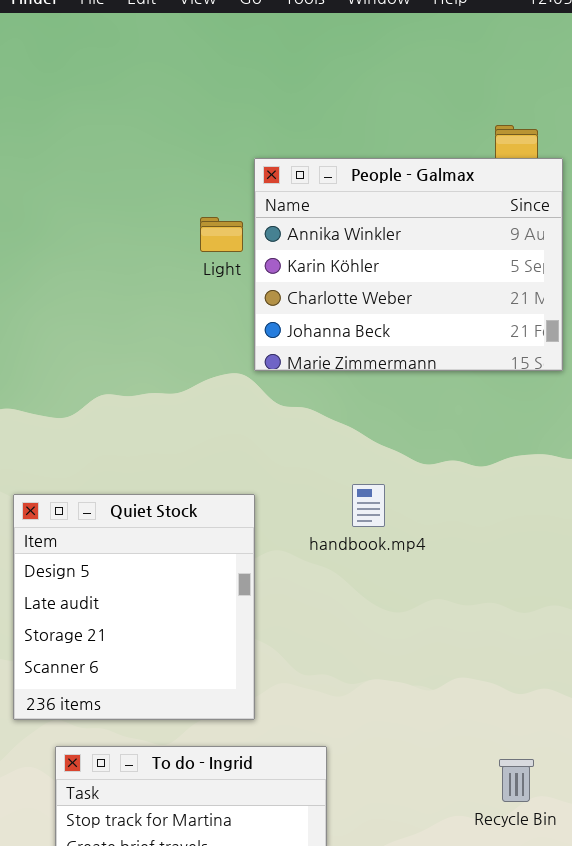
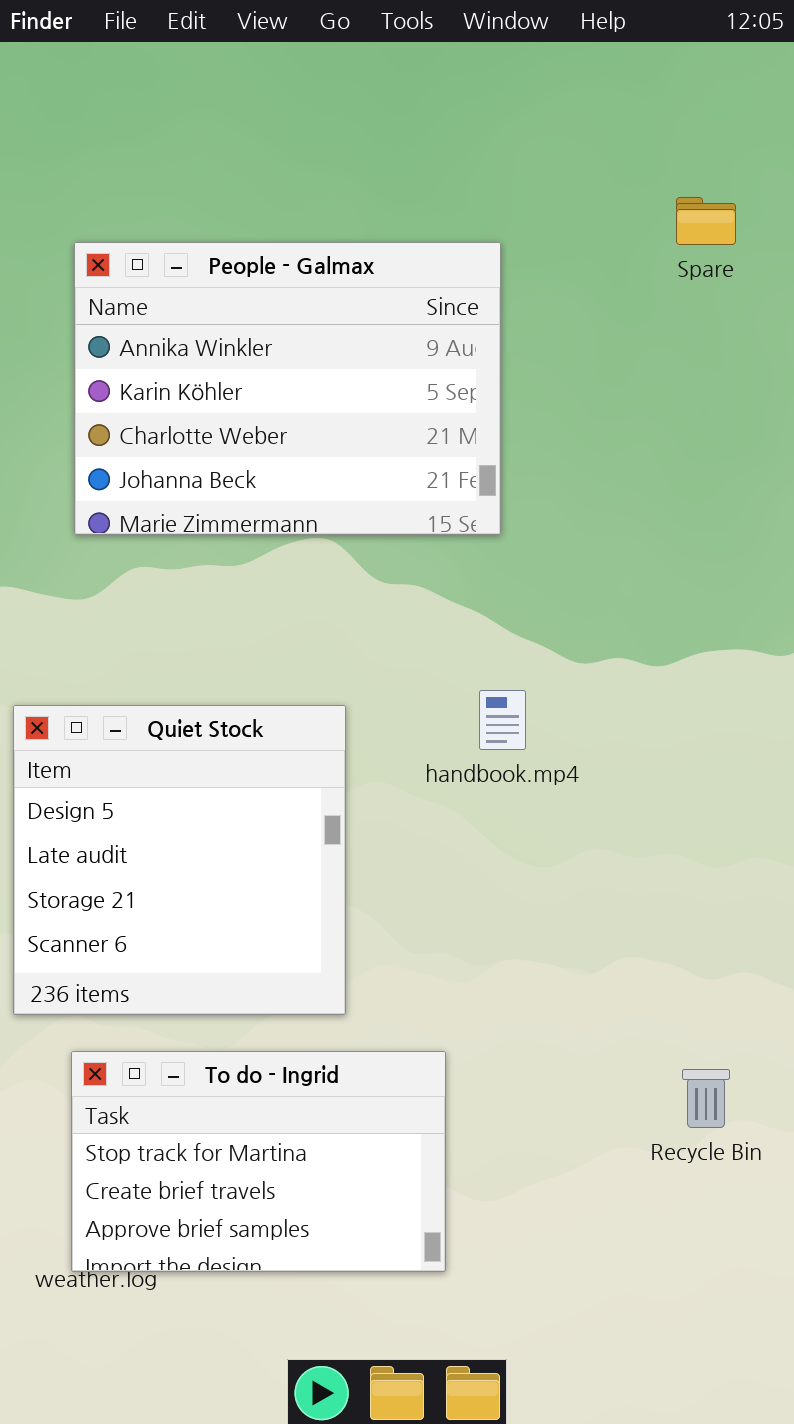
People - Galmax: [254,158,563,371] -> [74,242,501,535], moved

